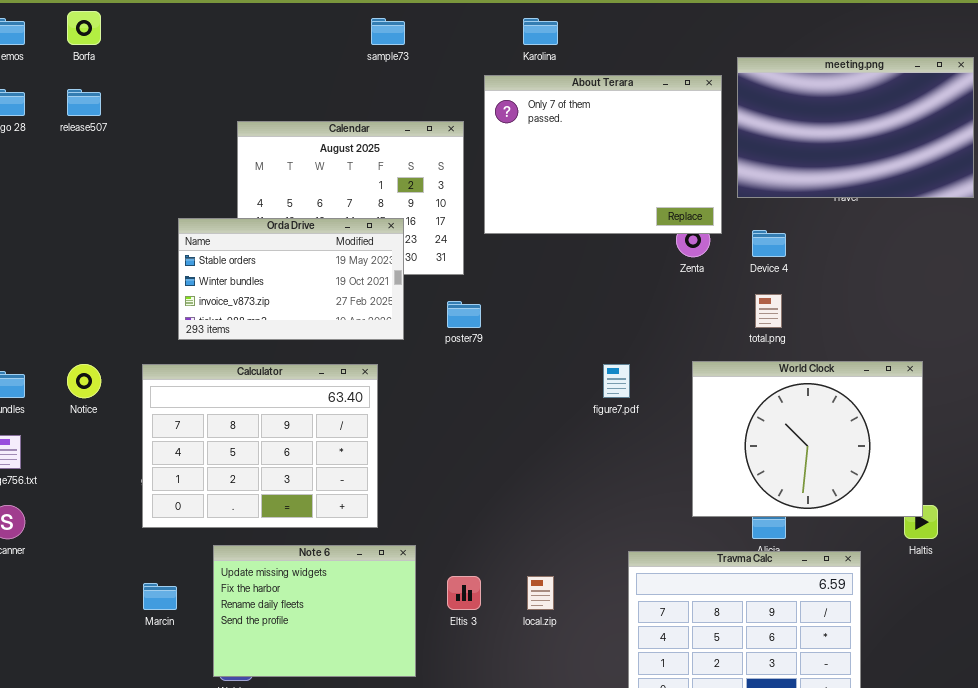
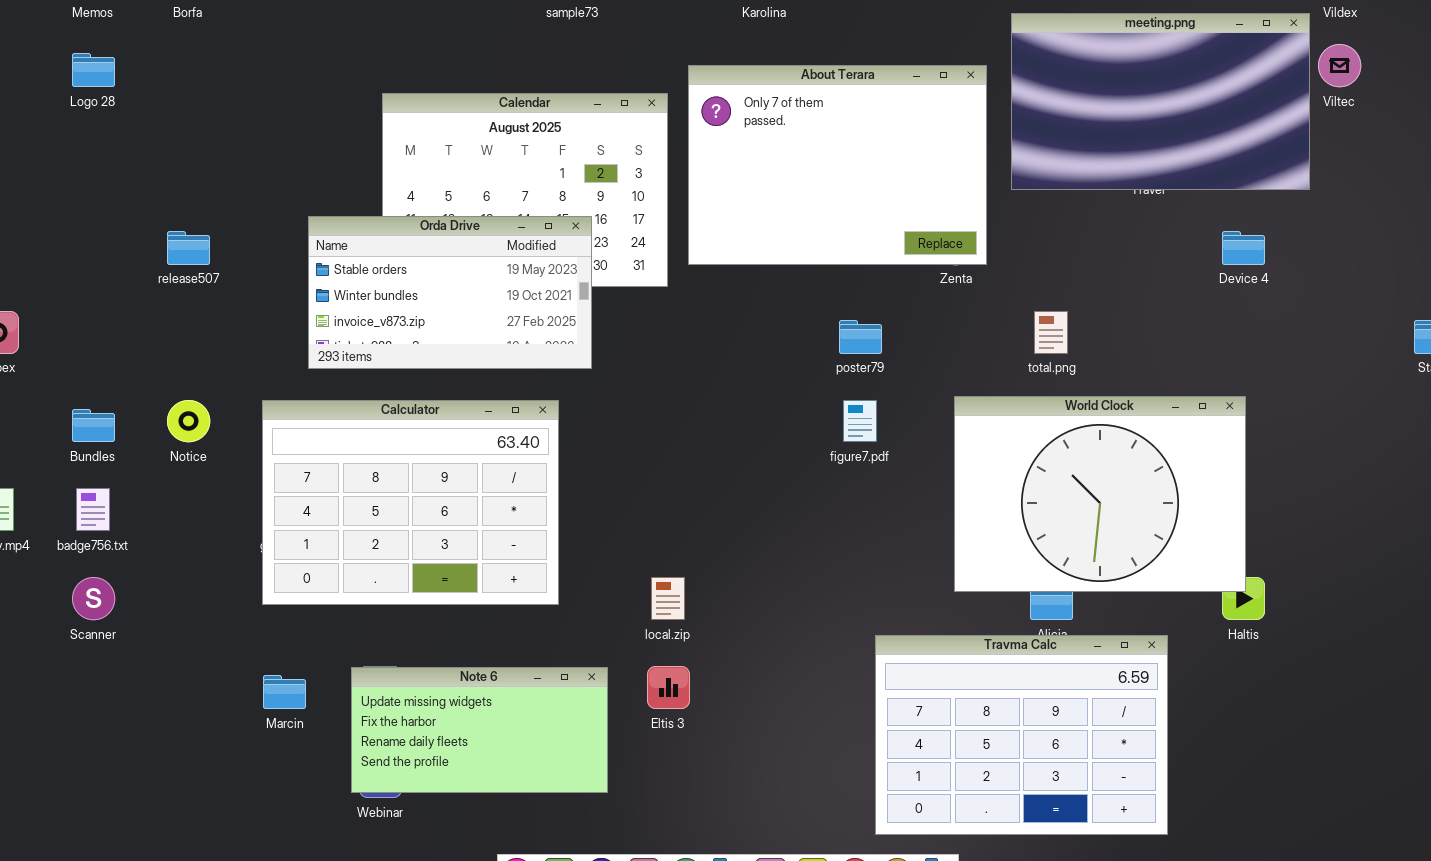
About Terara: [484,75,722,234] -> [688,65,987,265], moved
release507: [67,89,101,116] -> [167,231,210,265], moved
Device 4: [752,230,786,257] -> [1222,231,1265,265], moved
poster79: [447,301,481,328] -> [839,320,882,354], moved
Note 6: [213,545,416,677] -> [351,667,608,793], resized
local.zip: [527,576,554,610] -> [651,577,685,620], moved

